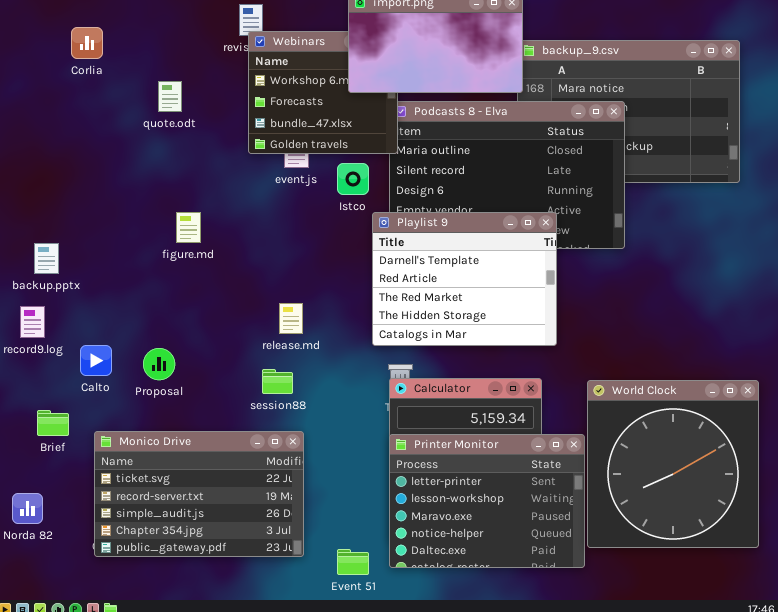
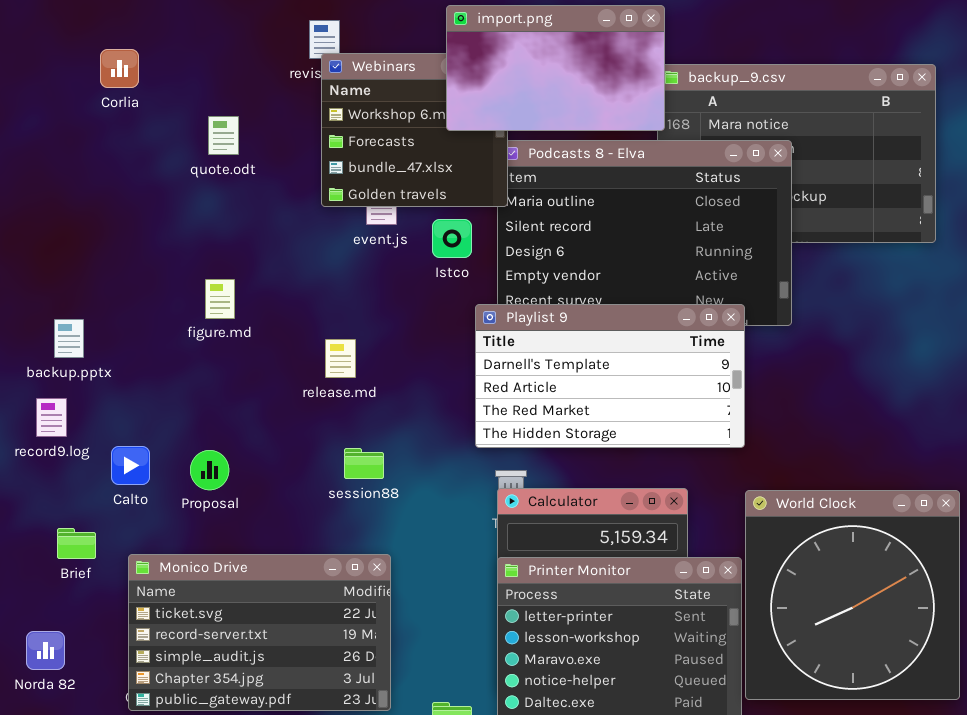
figure.md: [176,212,201,243] -> [205,279,235,319], moved
Playlist 9: [372,212,557,346] -> [475,304,745,448], resized
release.md: [279,303,303,334] -> [325,339,356,378], moved
session88: [262,369,293,394] -> [344,448,384,479], moved

